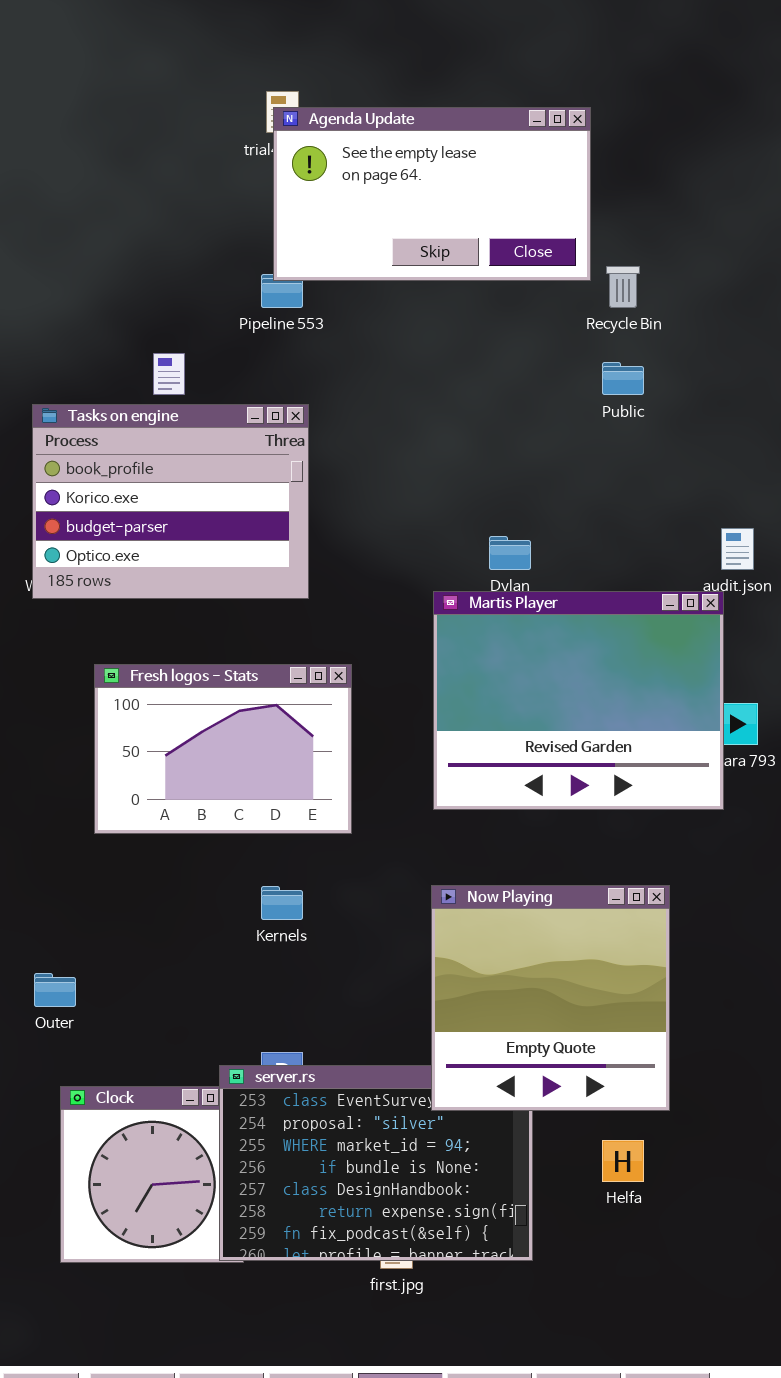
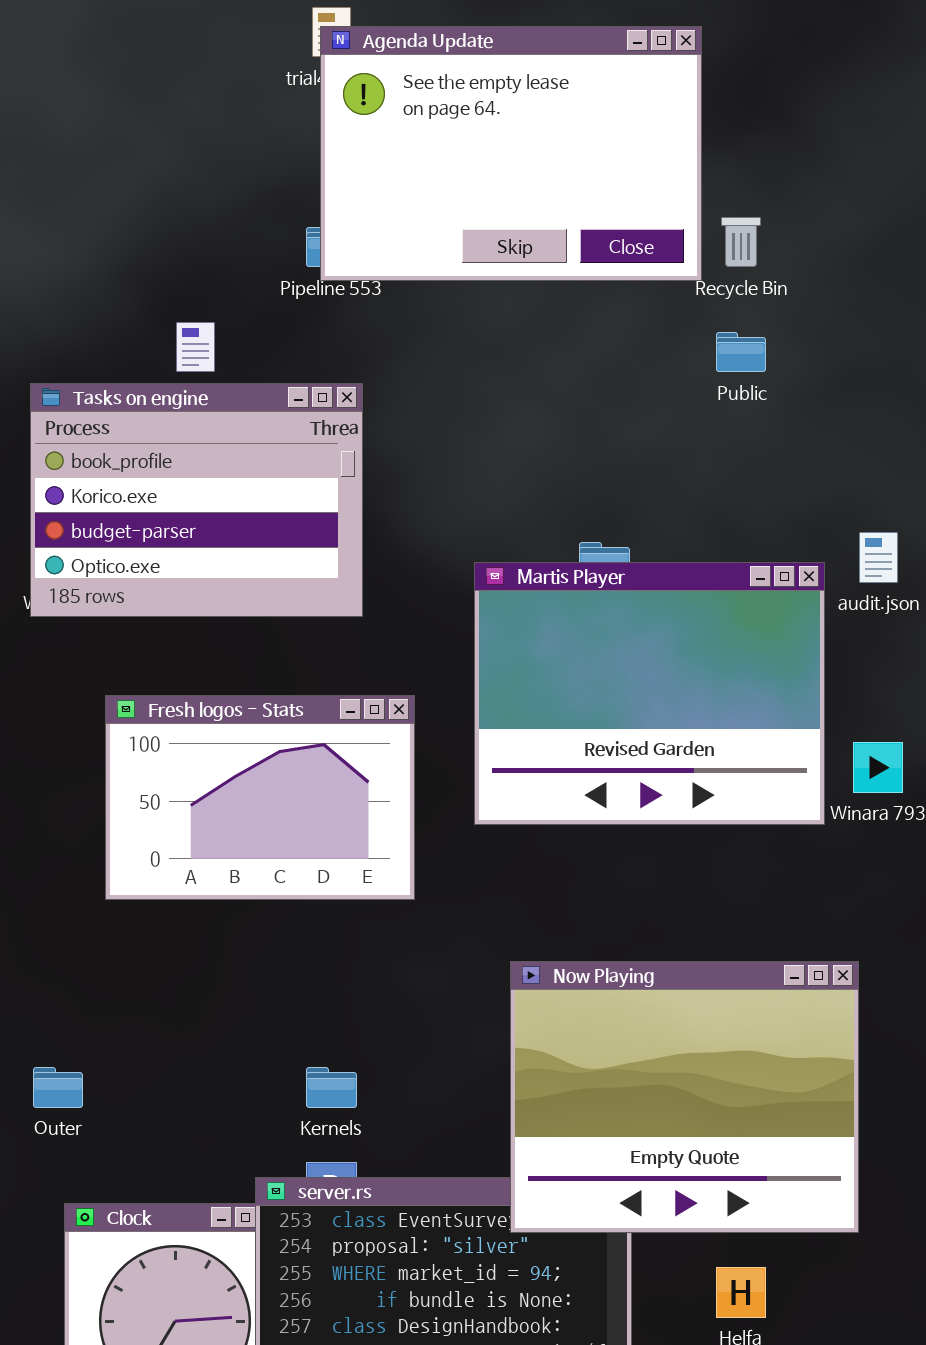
Agenda Update: [273,107,591,281] -> [320,26,702,281], resized
Martis Player: [433,591,724,810] -> [474,562,825,825], moved
Now Playing: [431,885,670,1111] -> [510,961,859,1233], resized
Kernels: [261,886,303,920] -> [306,1067,357,1108], moved

